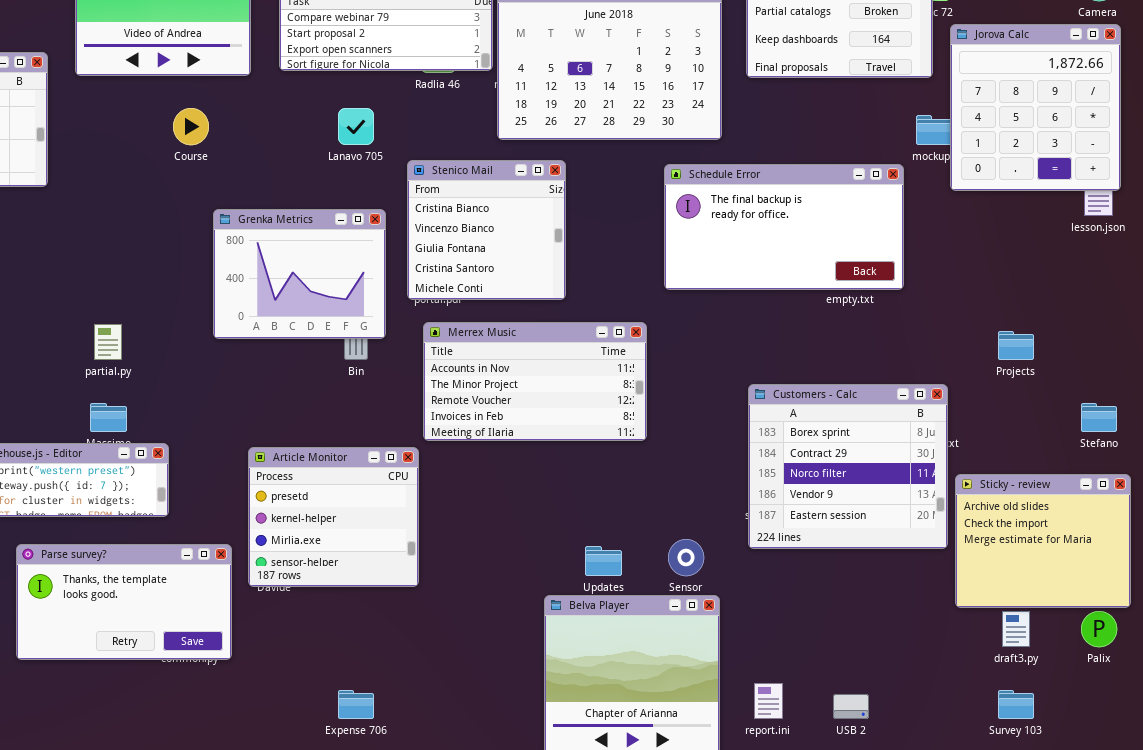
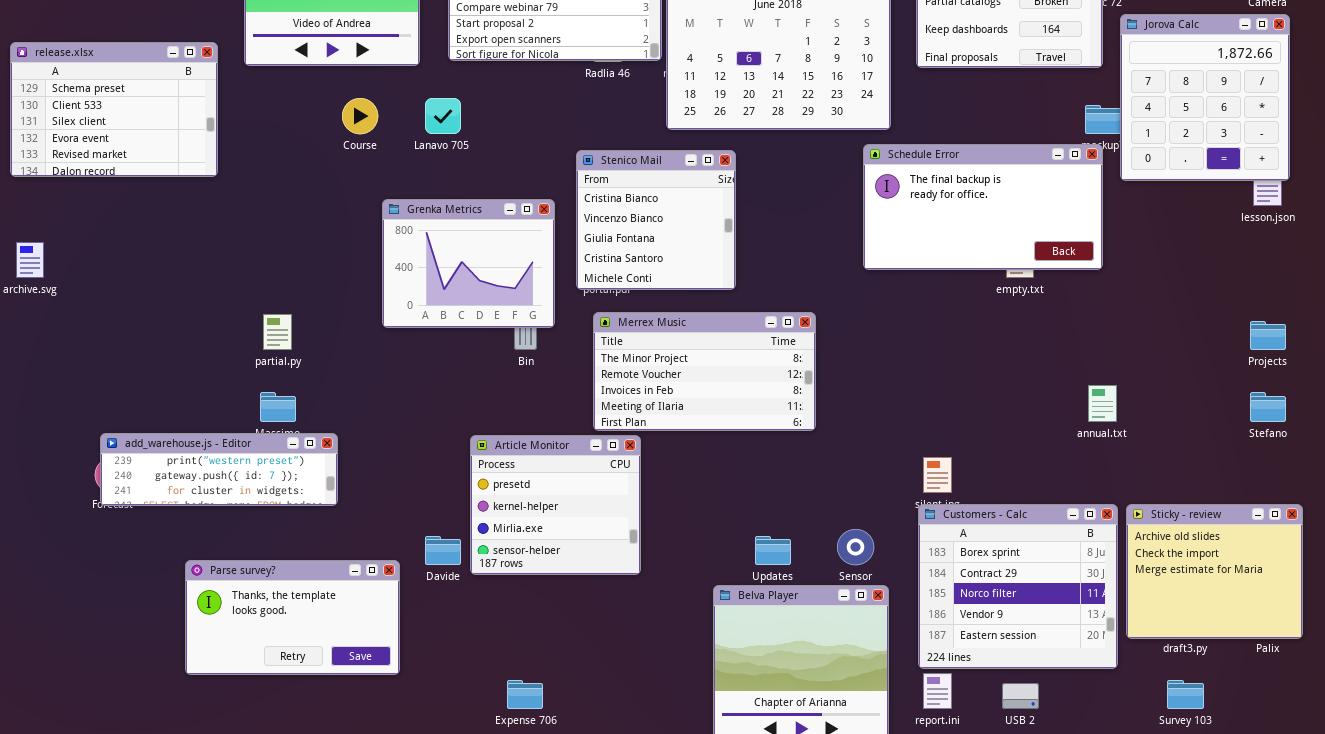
Lanavo 705: [338,108,374,145] -> [425,98,461,134], moved
Schedule Error: [664,164,904,290] -> [863,144,1103,270], moved
Merrex Music: [423,322,647,441] -> [593,312,816,431], scrolled down 1 row
Projects: [998,331,1034,360] -> [1250,321,1286,350], moved
Customers - Calc: [748,384,948,549] -> [918,504,1118,669], moved
Article Monitor: [248,447,419,587] -> [470,435,641,575], moved
Sticky - review: [955,474,1131,608] -> [1126,504,1303,639], moved
Parse survey?: [16,544,232,660] -> [185,560,400,675], moved

